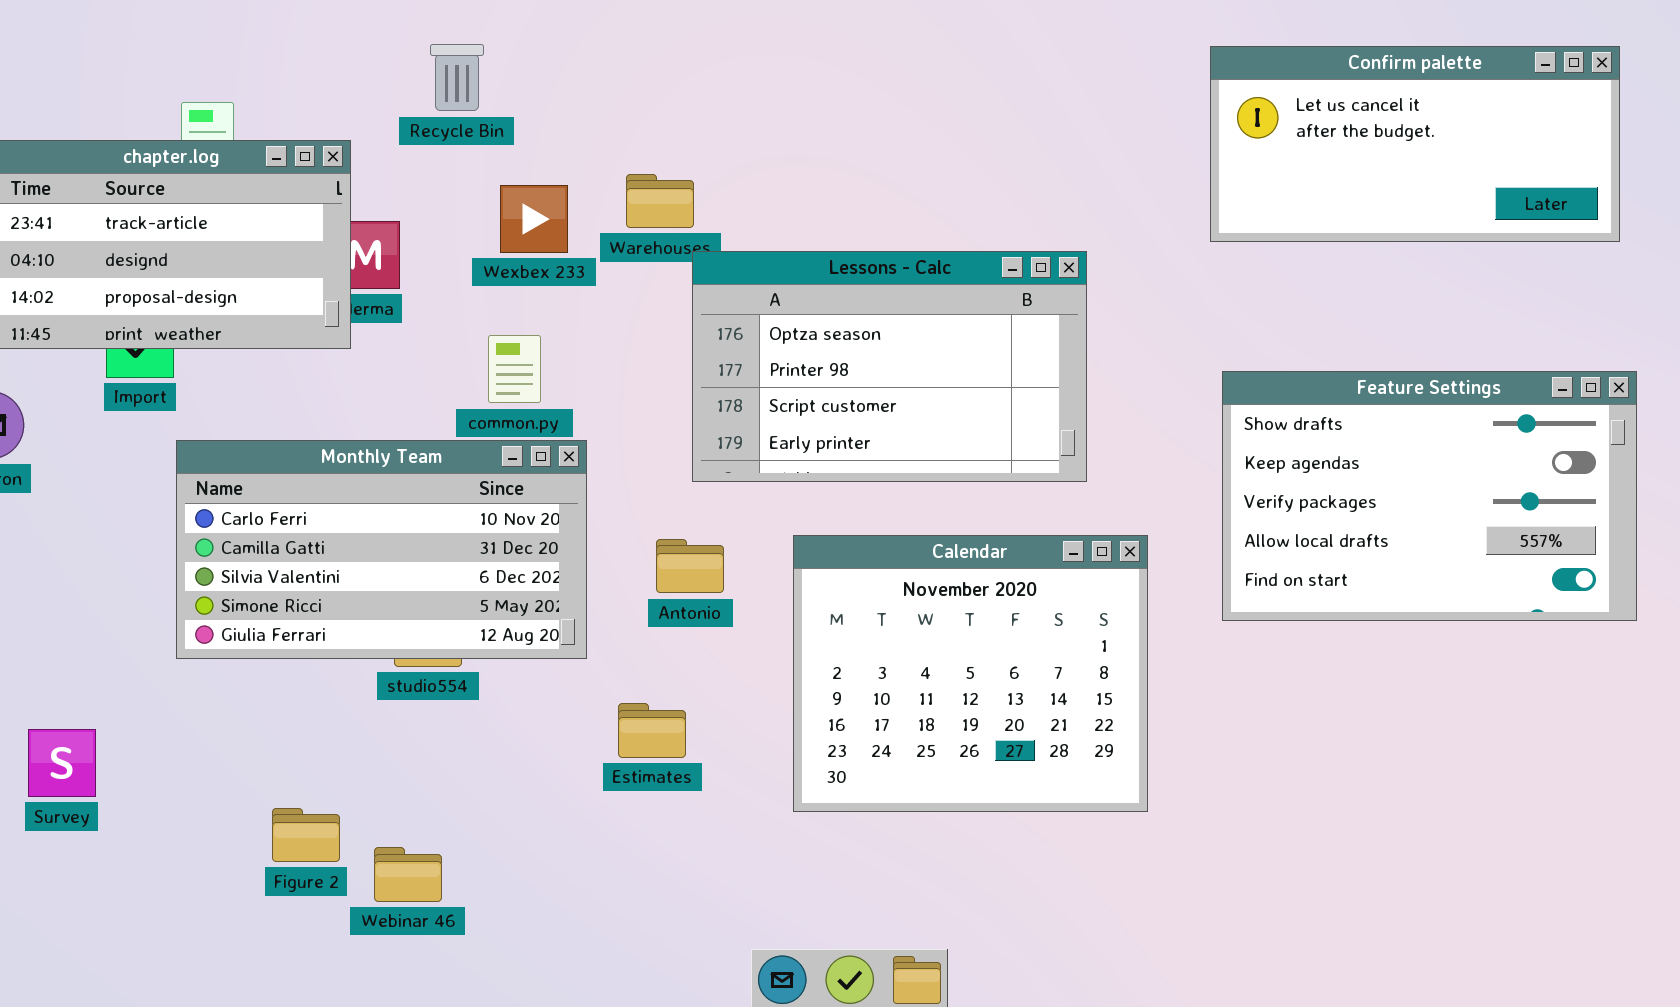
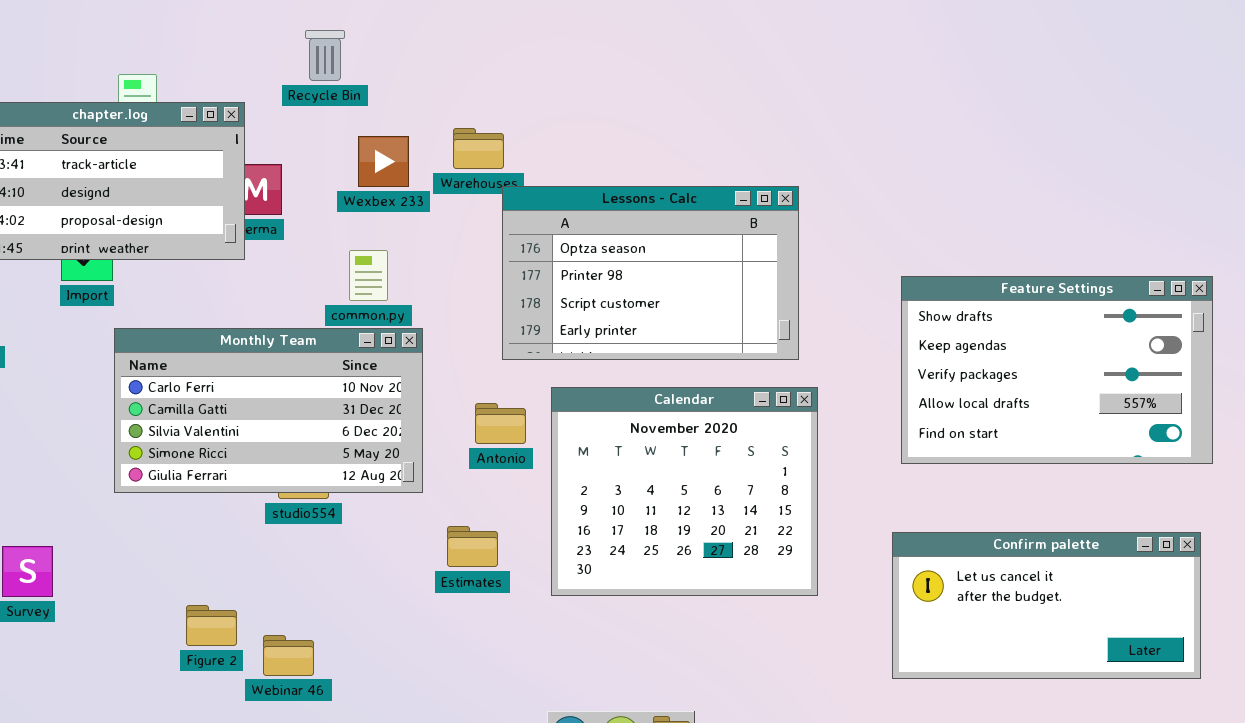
Confirm palette: [1210,46,1620,242] -> [892,532,1201,679], moved
Calendar: [793,535,1148,812] -> [551,387,818,596], moved

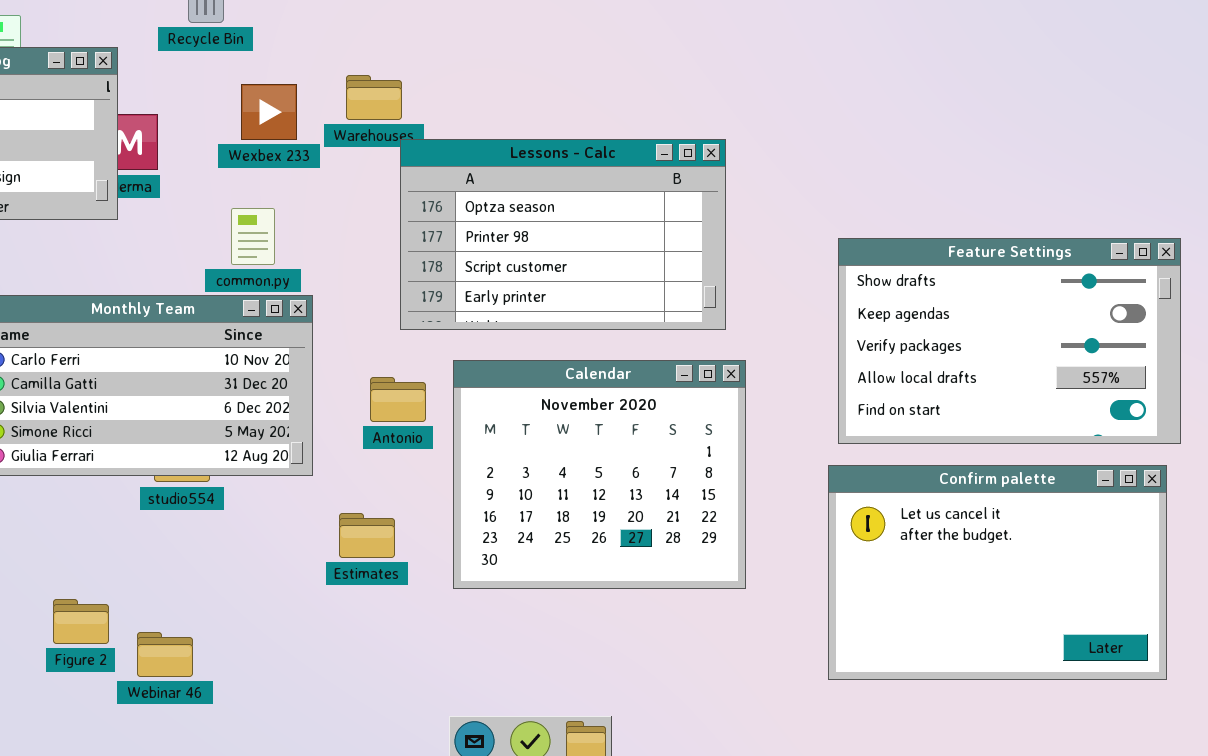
Confirm palette: [892,532,1201,679] -> [828,465,1167,680], resized

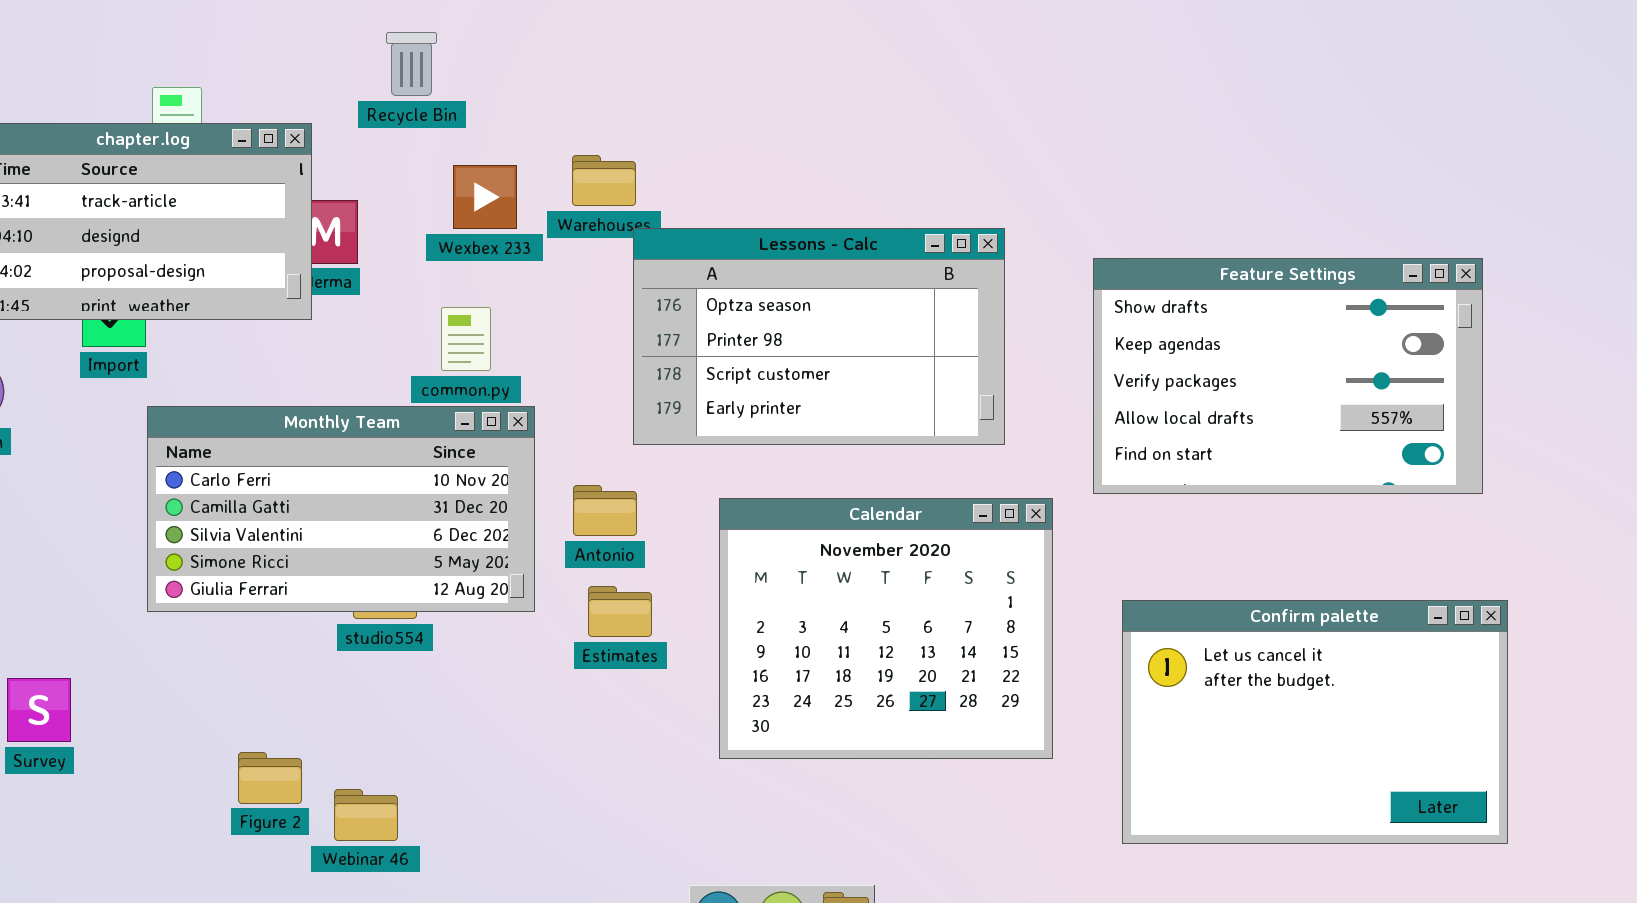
Feature Settings: [838,238,1181,444] -> [1093,258,1483,494], moved
Calendar: [453,360,746,589] -> [719,498,1053,759], moved
Antonio: [370,377,426,422] -> [573,485,637,536], moved
Estimates: [339,513,395,558] -> [588,586,652,637], moved

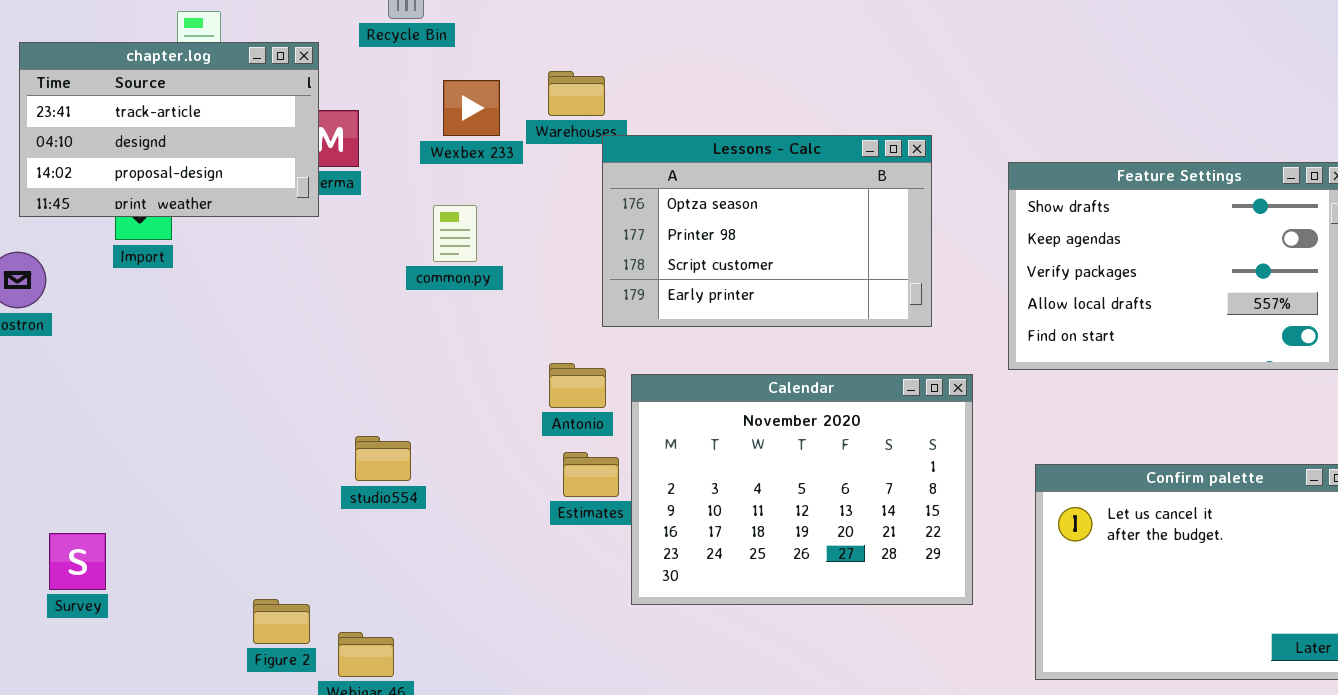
Monthly Team: [147,406,535,612] -> none, closed
Calendar: [719,498,1053,759] -> [631,374,973,605], resized

